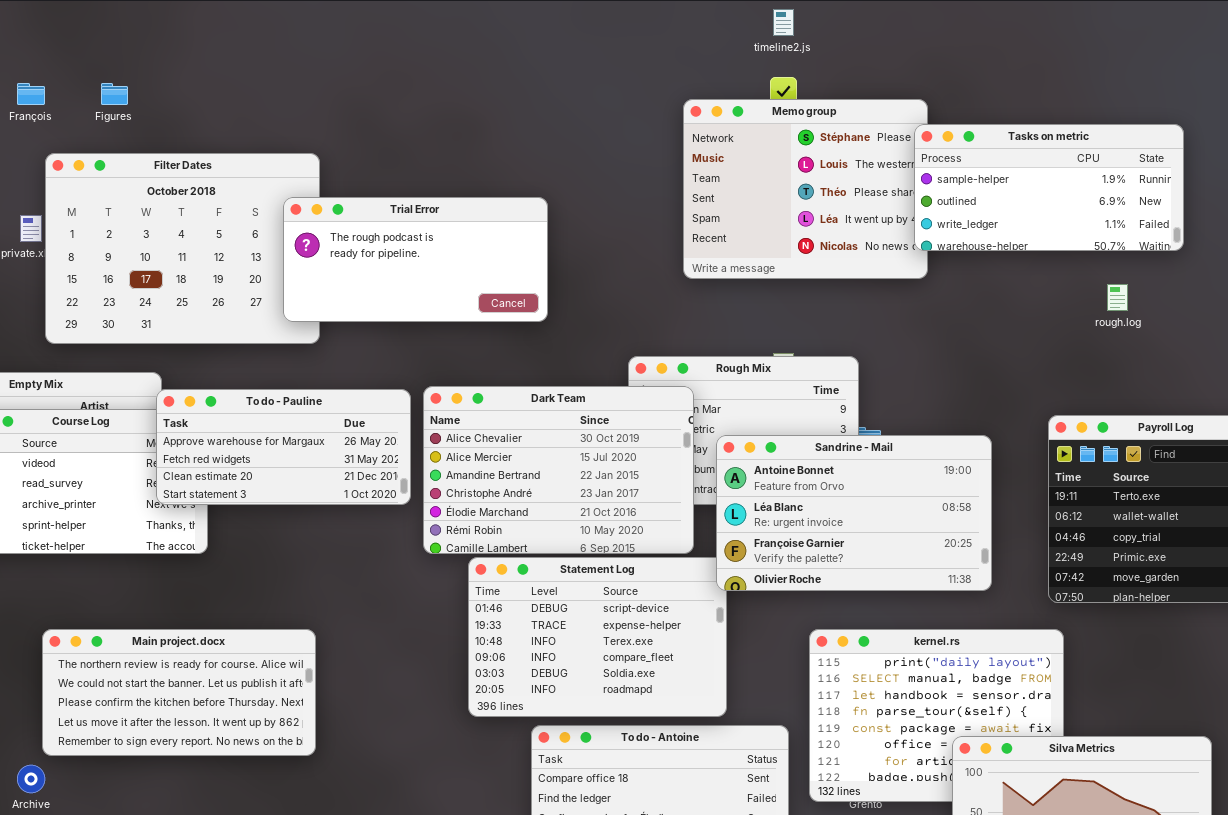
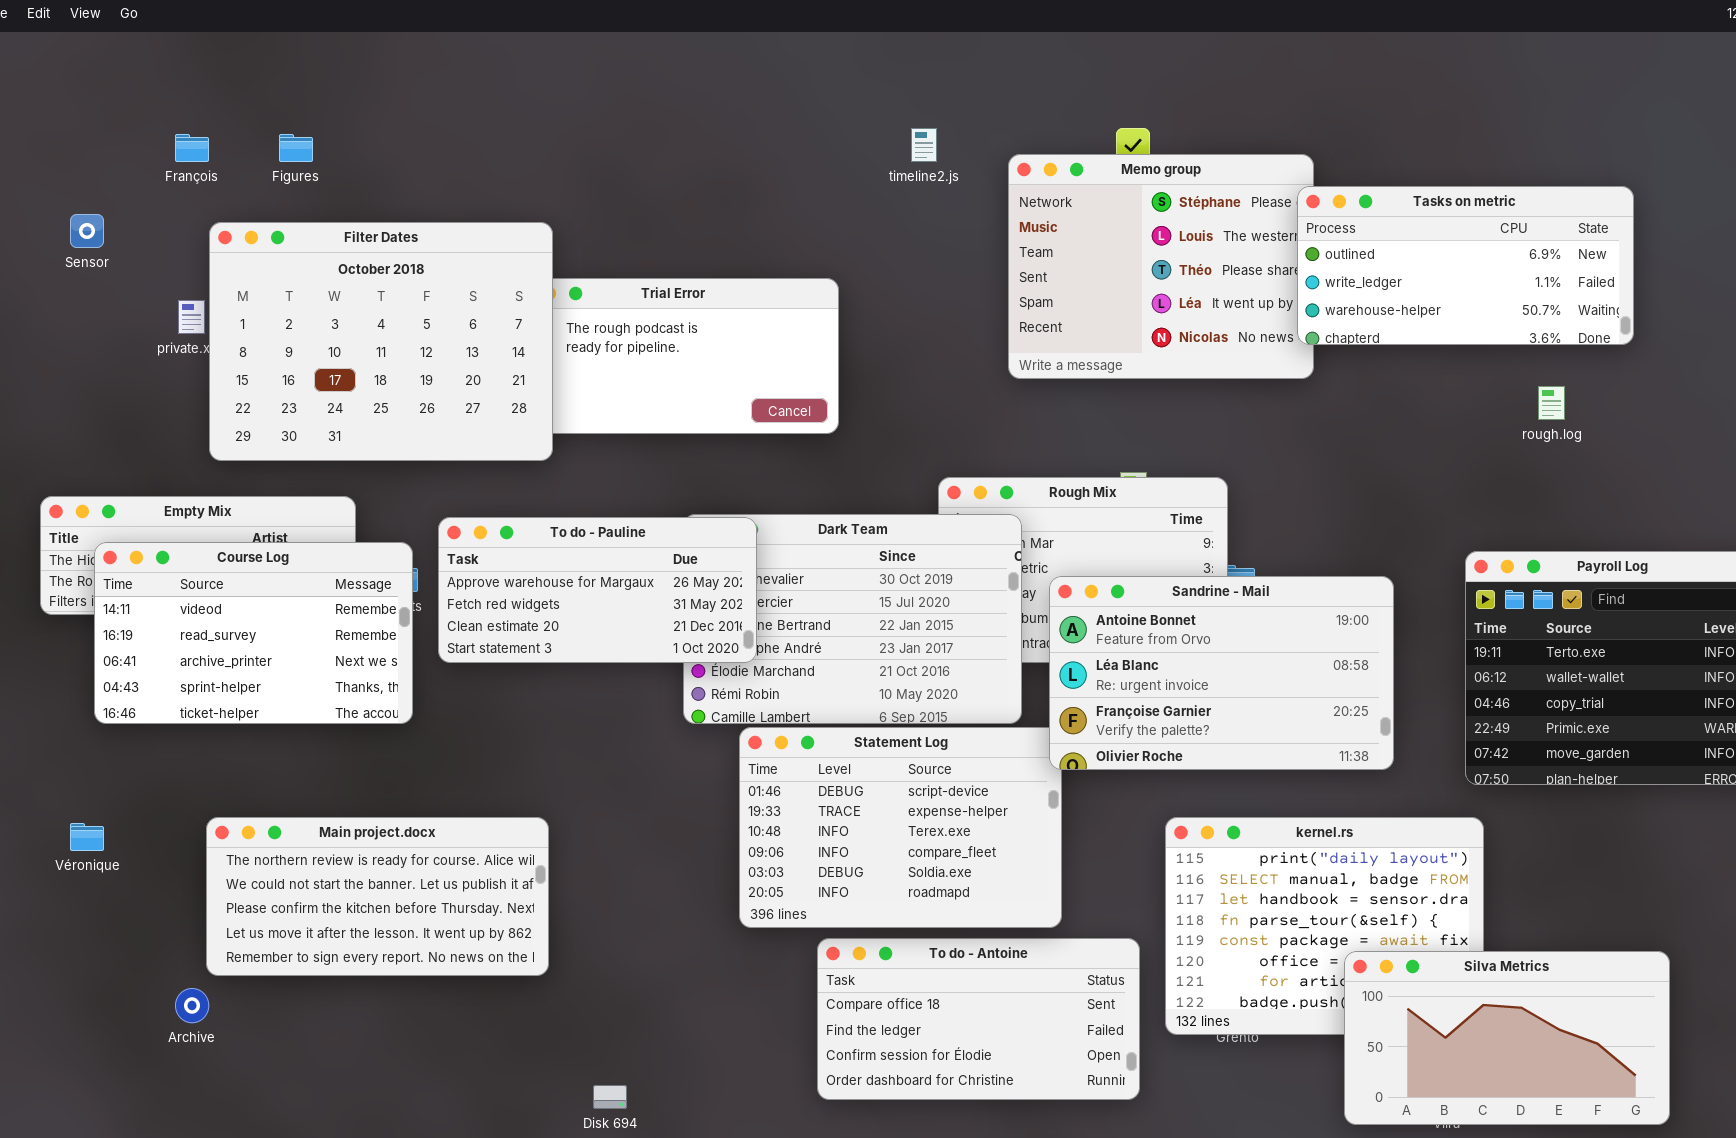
timeline2.js: [773,9,794,36] -> [911,128,937,162], moved
Tasks on metric: [914,124,1184,251] -> [1297,186,1634,345], scrolled down 1 row
Filter Dates: [45,153,320,344] -> [209,222,553,461], raised
To do - Pauline: [156,389,411,505] -> [438,517,757,663], moved

